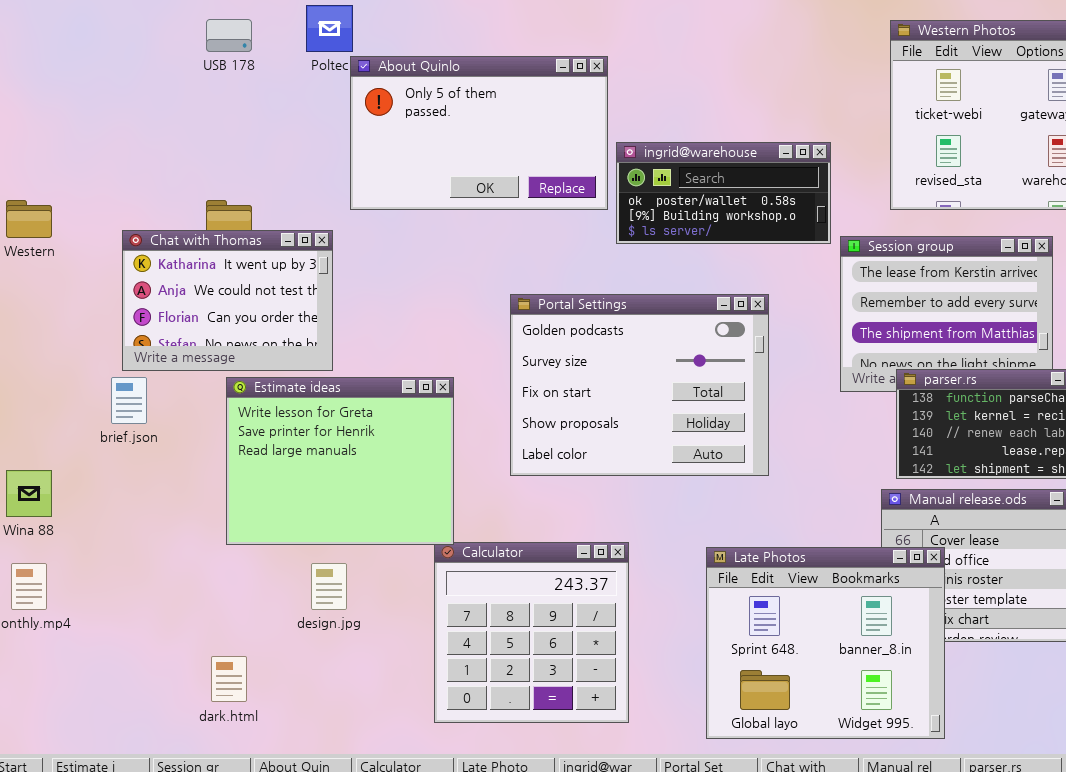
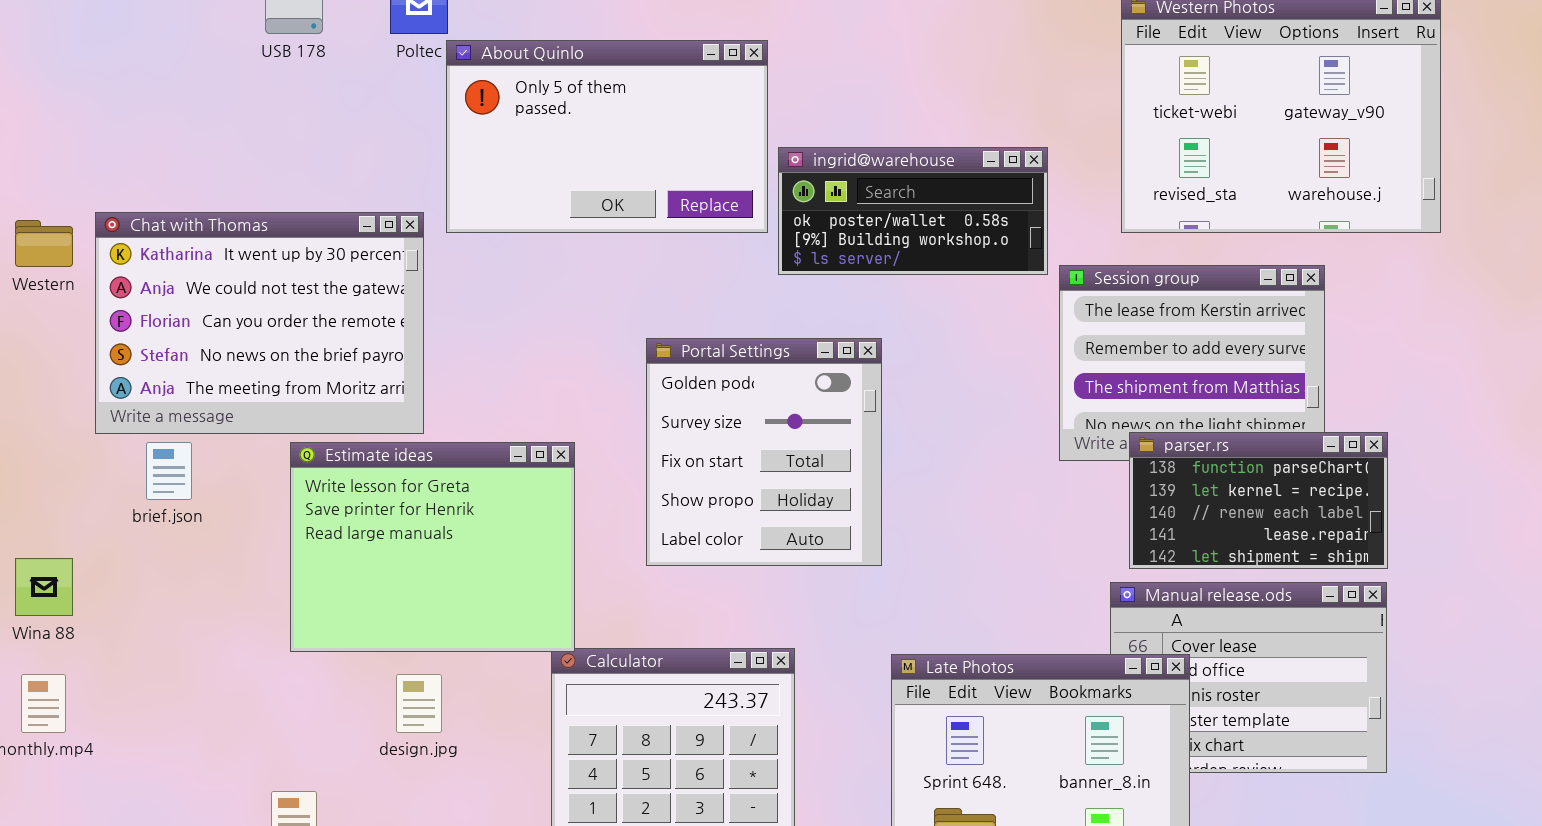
Chat with Thomas: [122,230,333,371] -> [95,212,424,434], resized
Portal Settings: [510,294,769,476] -> [646,338,882,566], resized

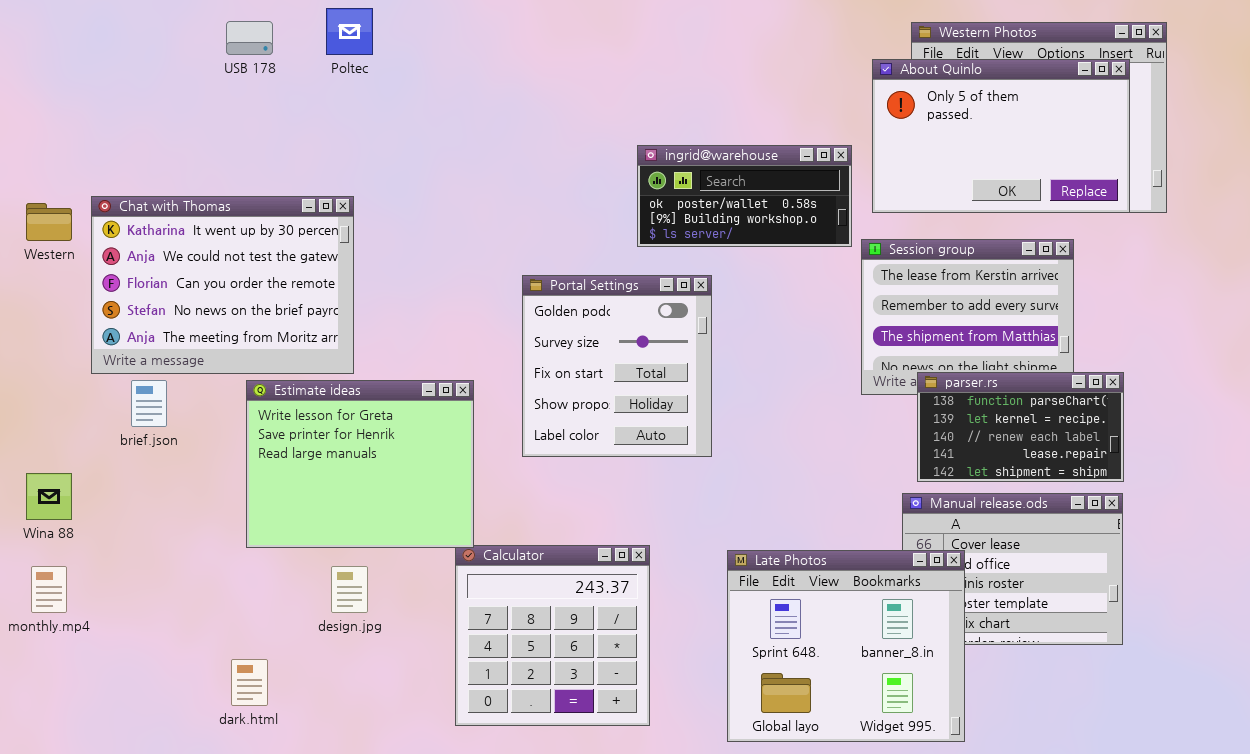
About Quinlo: [446,40,768,233] -> [872,59,1130,213], moved
Portal Settings: [646,338,882,566] -> [522,275,712,457], moved

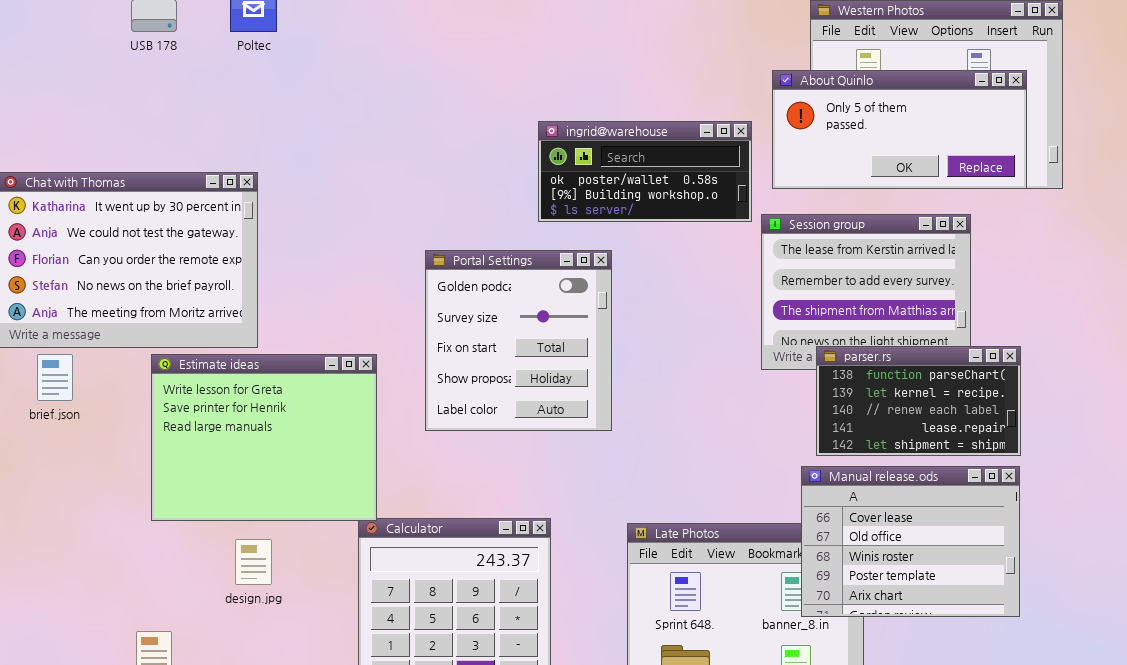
About Quinlo: [872,59,1130,213] -> [772,70,1027,189], resized
Manual release.ods: [902,493,1123,645] -> [801,466,1020,617], raised

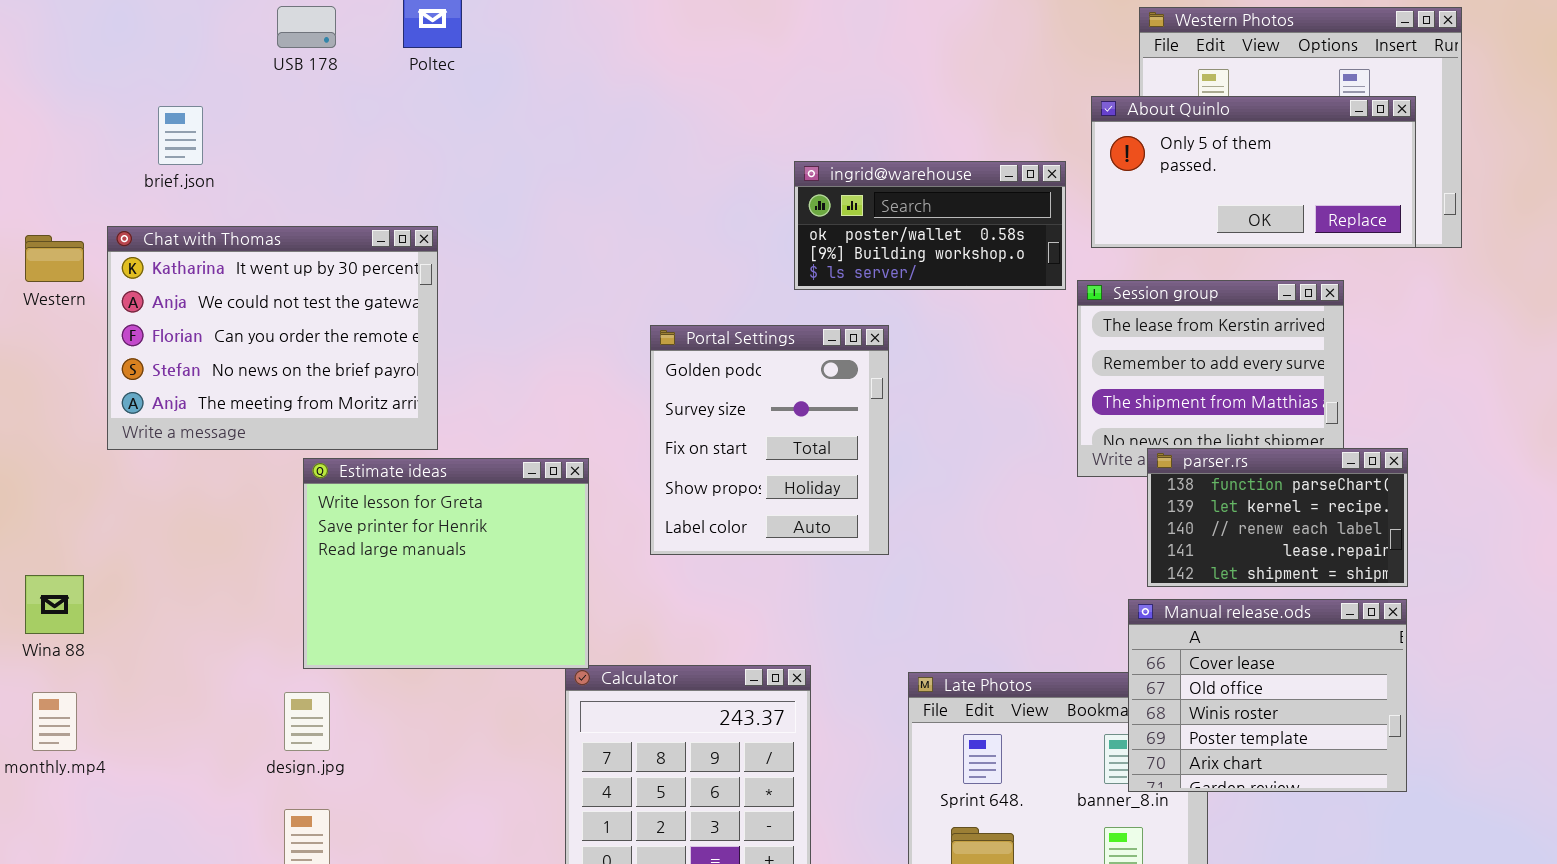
brief.json: [37,354,73,401] -> [158,106,203,165], moved
design.jpg: [235,539,272,585] -> [284,692,330,751], moved

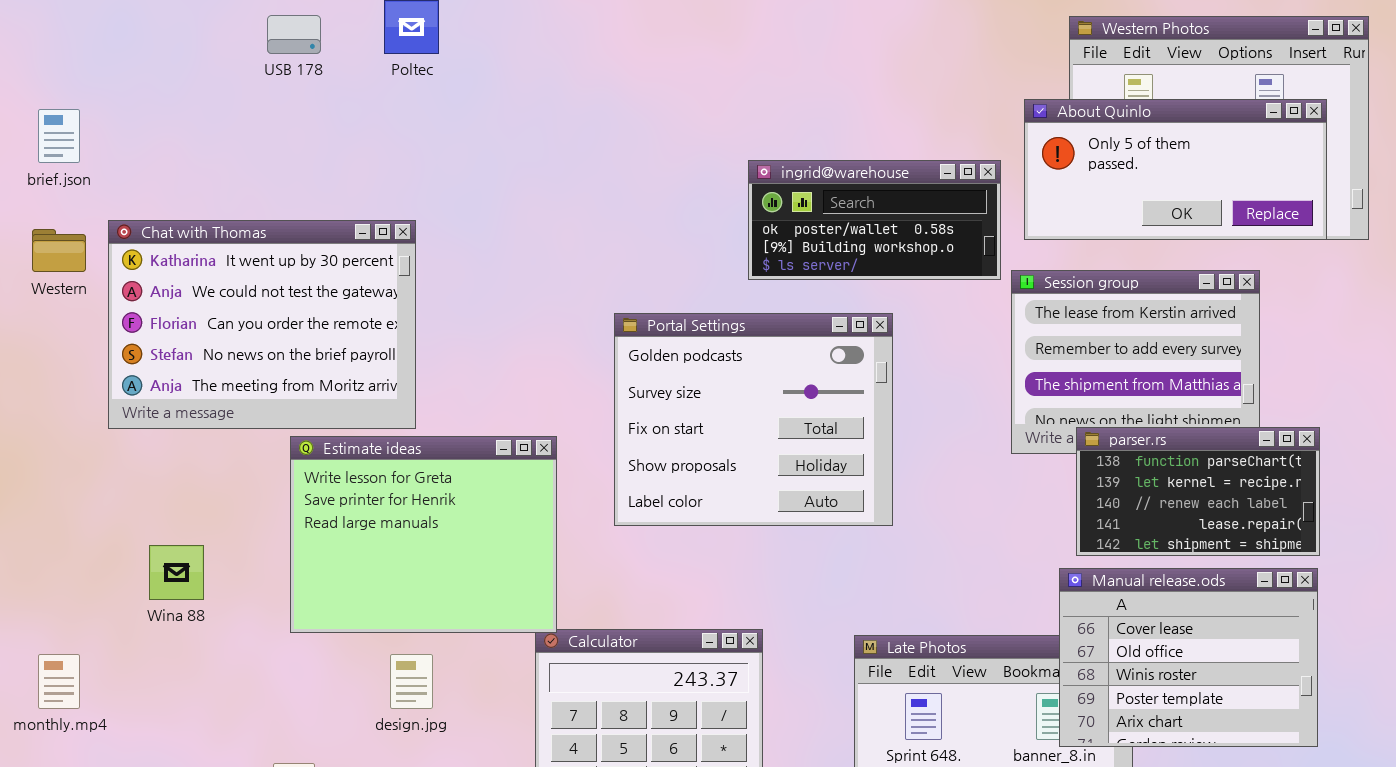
brief.json: [158,106,203,165] -> [38,109,80,163], moved
Portal Settings: [650,325,889,555] -> [614,313,893,526], resized
Wina 88: [25,575,84,634] -> [149,545,204,600], moved
design.jpg: [284,692,330,751] -> [390,654,433,709], moved

